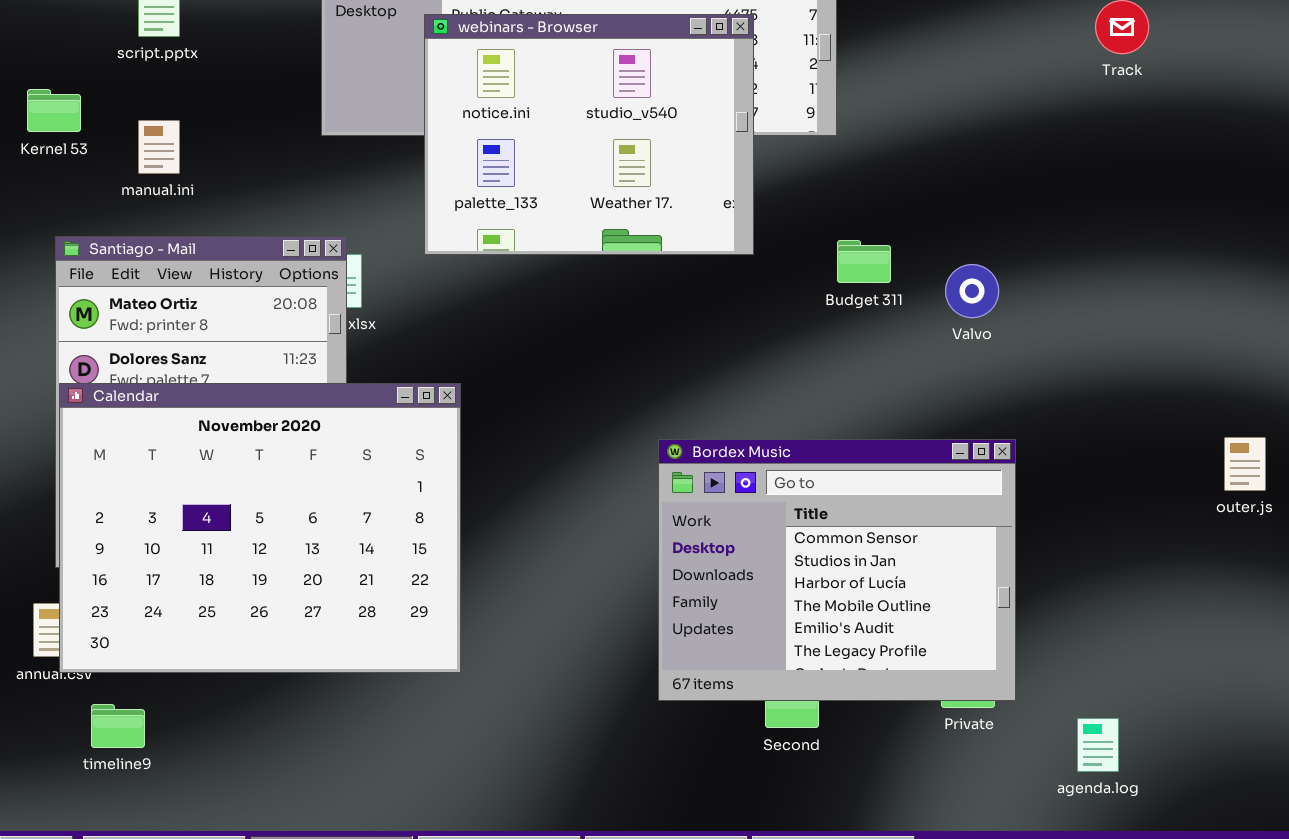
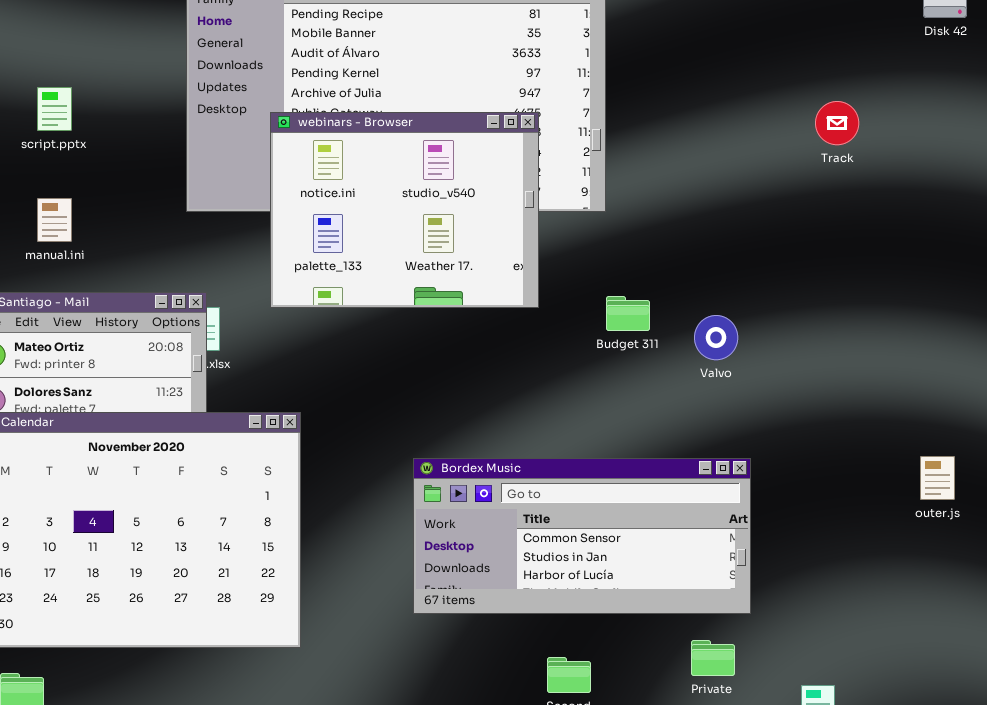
Bordex Music: [658,439,1016,701] -> [413,458,751,614], resized

